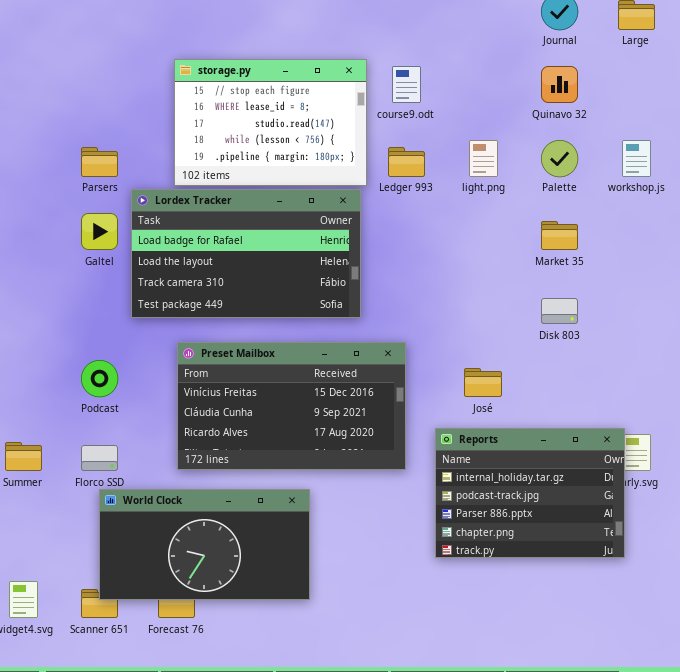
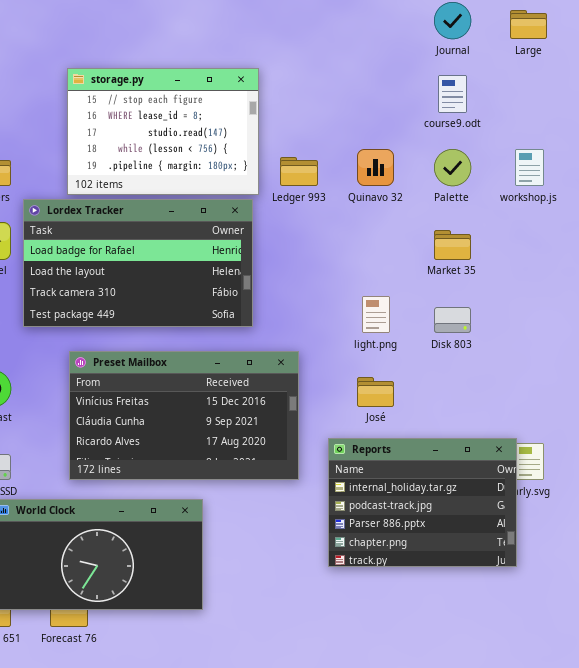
course9.odt: [392,66,421,103] -> [438,75,467,113], moved
Quinavo 32: [541,66,578,103] -> [357,149,394,186], moved
light.png: [469,140,498,177] -> [362,296,390,333], moved

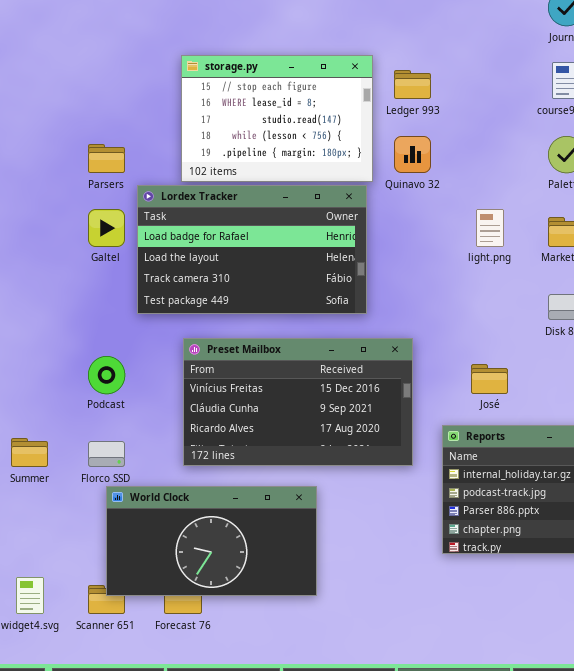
Quinavo 32: [357,149,394,186] -> [394,136,431,173], moved
Ledger 993: [280,157,318,186] -> [394,70,431,99], moved
light.png: [362,296,390,333] -> [476,209,504,247], moved

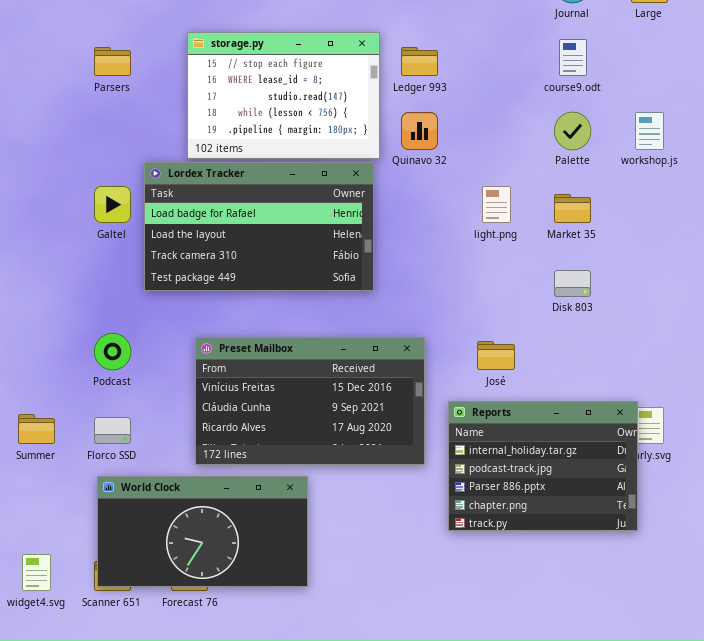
Parsers: [88,144,125,173] -> [94,47,131,76], moved
Preset Mailbox: [183,338,413,466] -> [195,337,425,465], moved
World Clock: [106,486,317,596] -> [97,476,308,587], moved

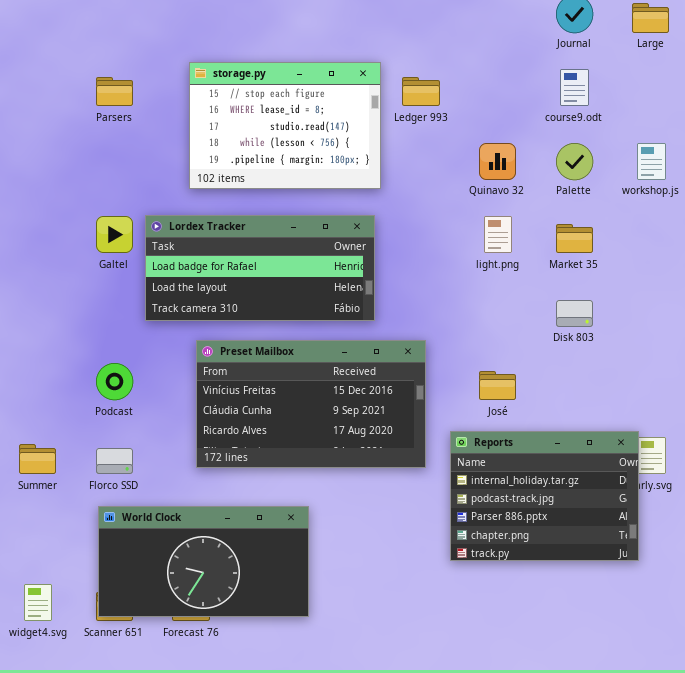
Quinavo 32: [401,112,438,150] -> [479,143,516,180], moved
Lordex Tracker: [144,162,374,291] -> [145,215,375,321], resized
Preset Mailbox: [195,337,425,465] -> [196,340,426,468], moved

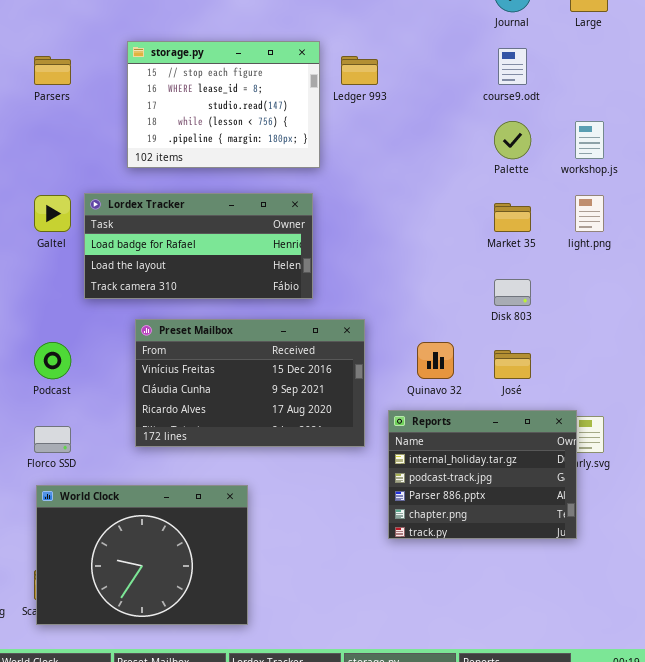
Quinavo 32: [479,143,516,180] -> [417,342,454,379], moved
light.png: [484,216,512,253] -> [575,195,604,232], moved
José: [479,371,516,400] -> [494,350,531,379], moved
World Clock: [98,506,309,617] -> [36,485,248,625], resized

